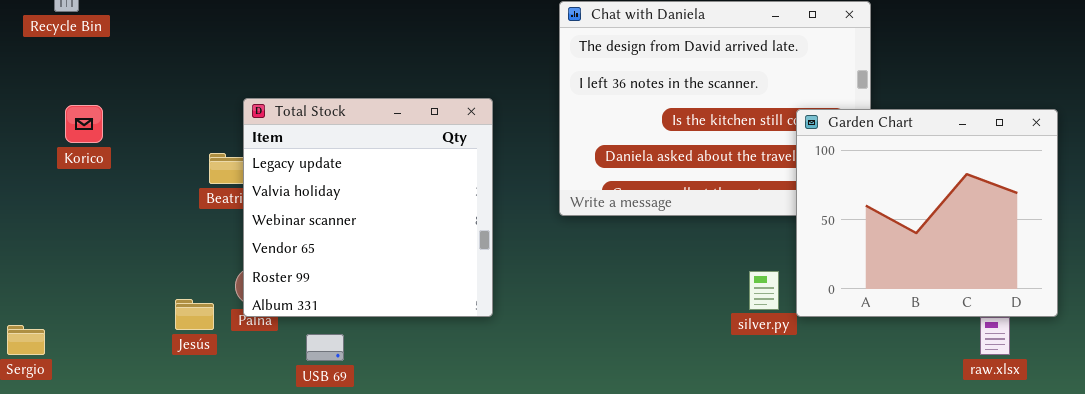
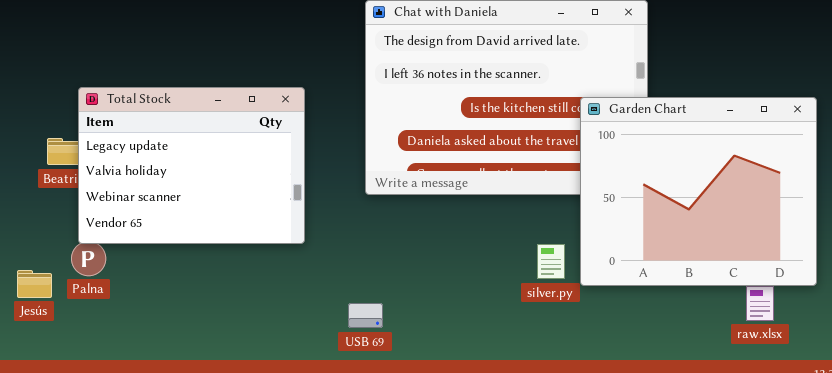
Total Stock: [243,98,493,317] -> [78,87,305,244], resized
USB 69: [306,334,344,361] -> [348,303,383,328], moved

